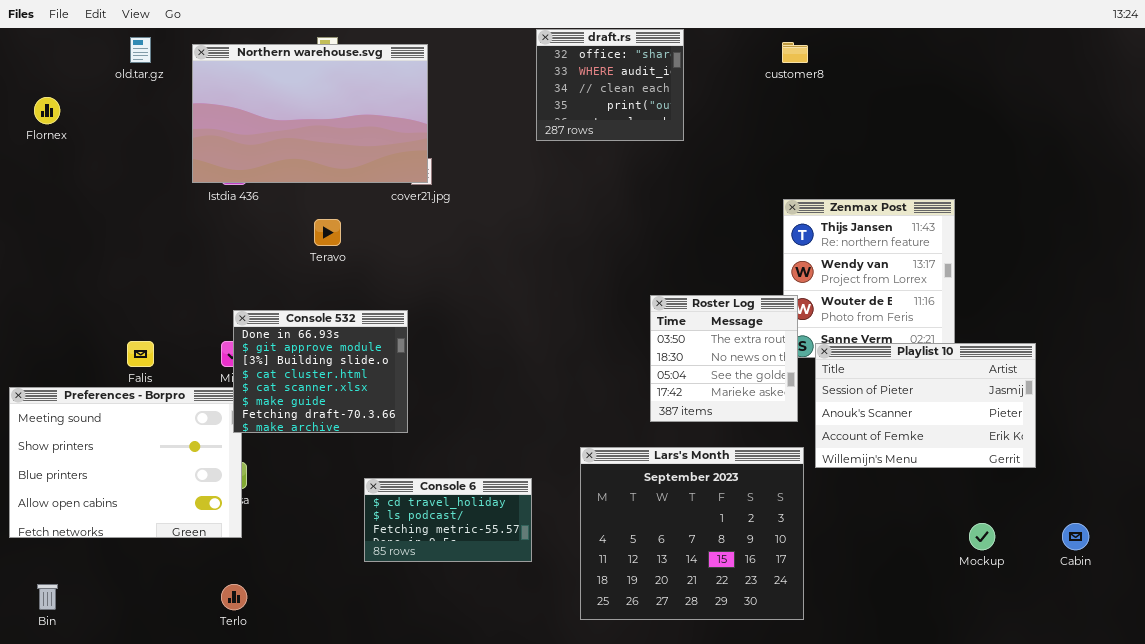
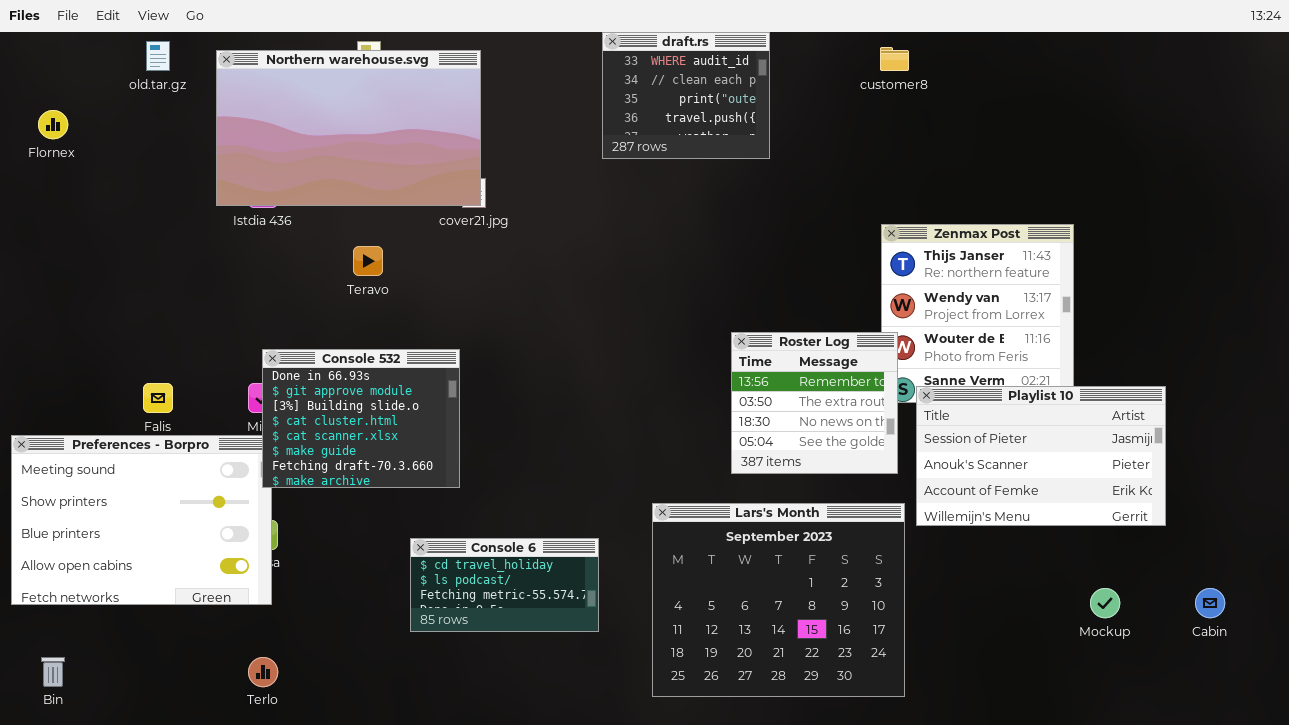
draft.rs: [536,29,684,141] -> [602,32,770,159], scrolled down 1 row
Roster Log: [650,295,798,422] -> [731,332,898,474], scrolled up 1 row

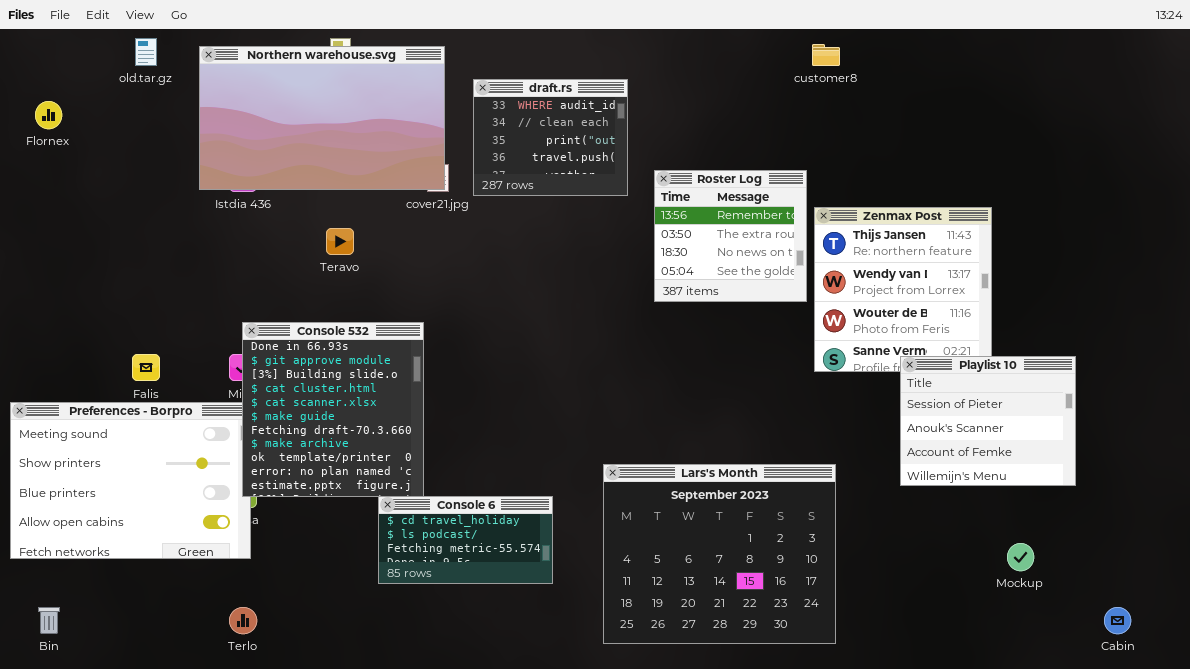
draft.rs: [602,32,770,159] -> [473,79,628,196], moved
Roster Log: [731,332,898,474] -> [654,170,807,302], moved
Console 532: [262,349,460,488] -> [242,322,424,497], resized
Playlist 10: [916,386,1166,526] -> [900,356,1076,486], resized
Cabin: [1195,588,1225,618] -> [1104,607,1131,634], moved

